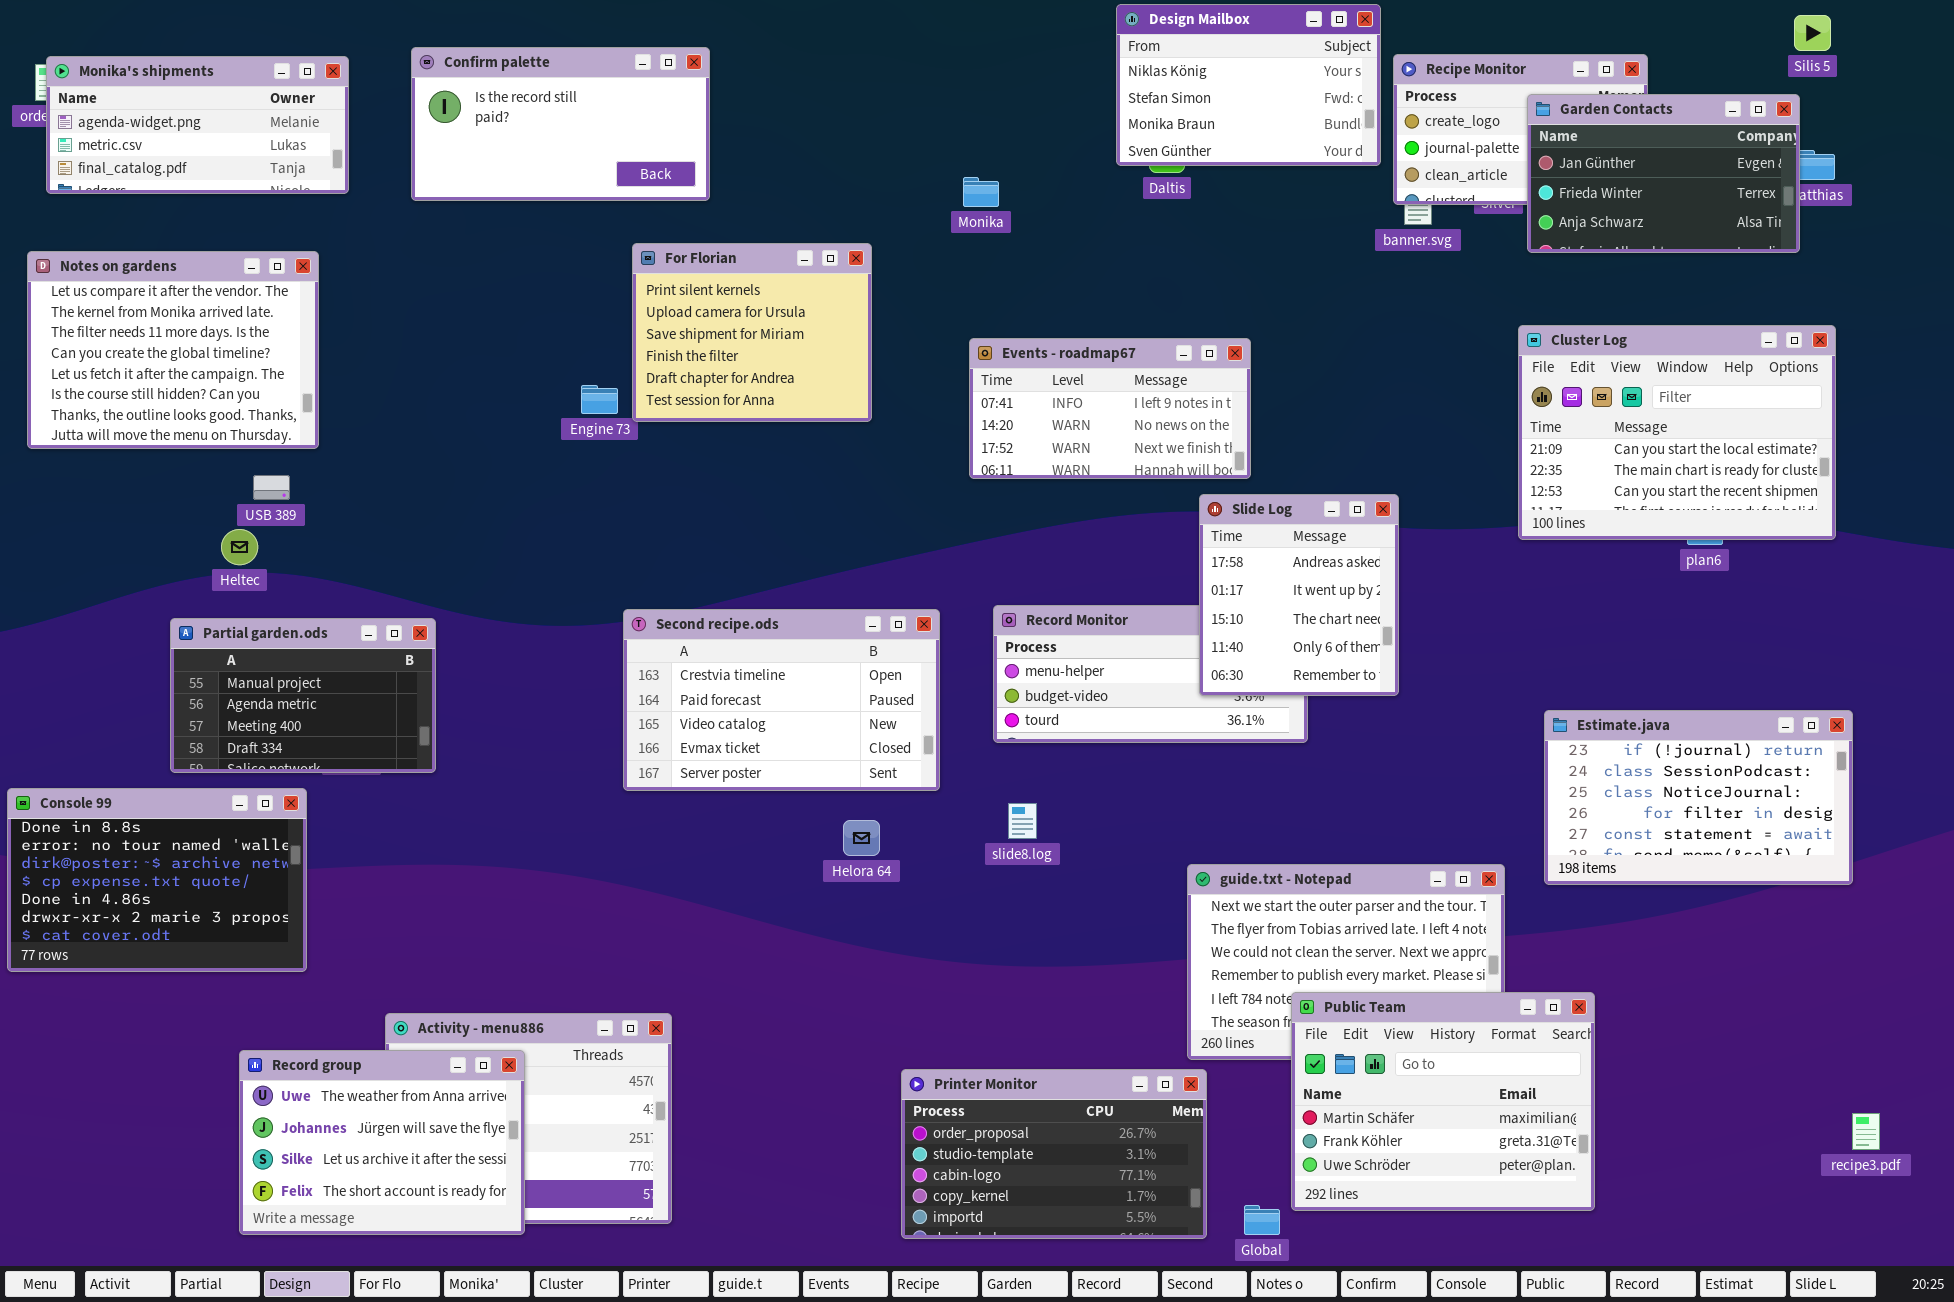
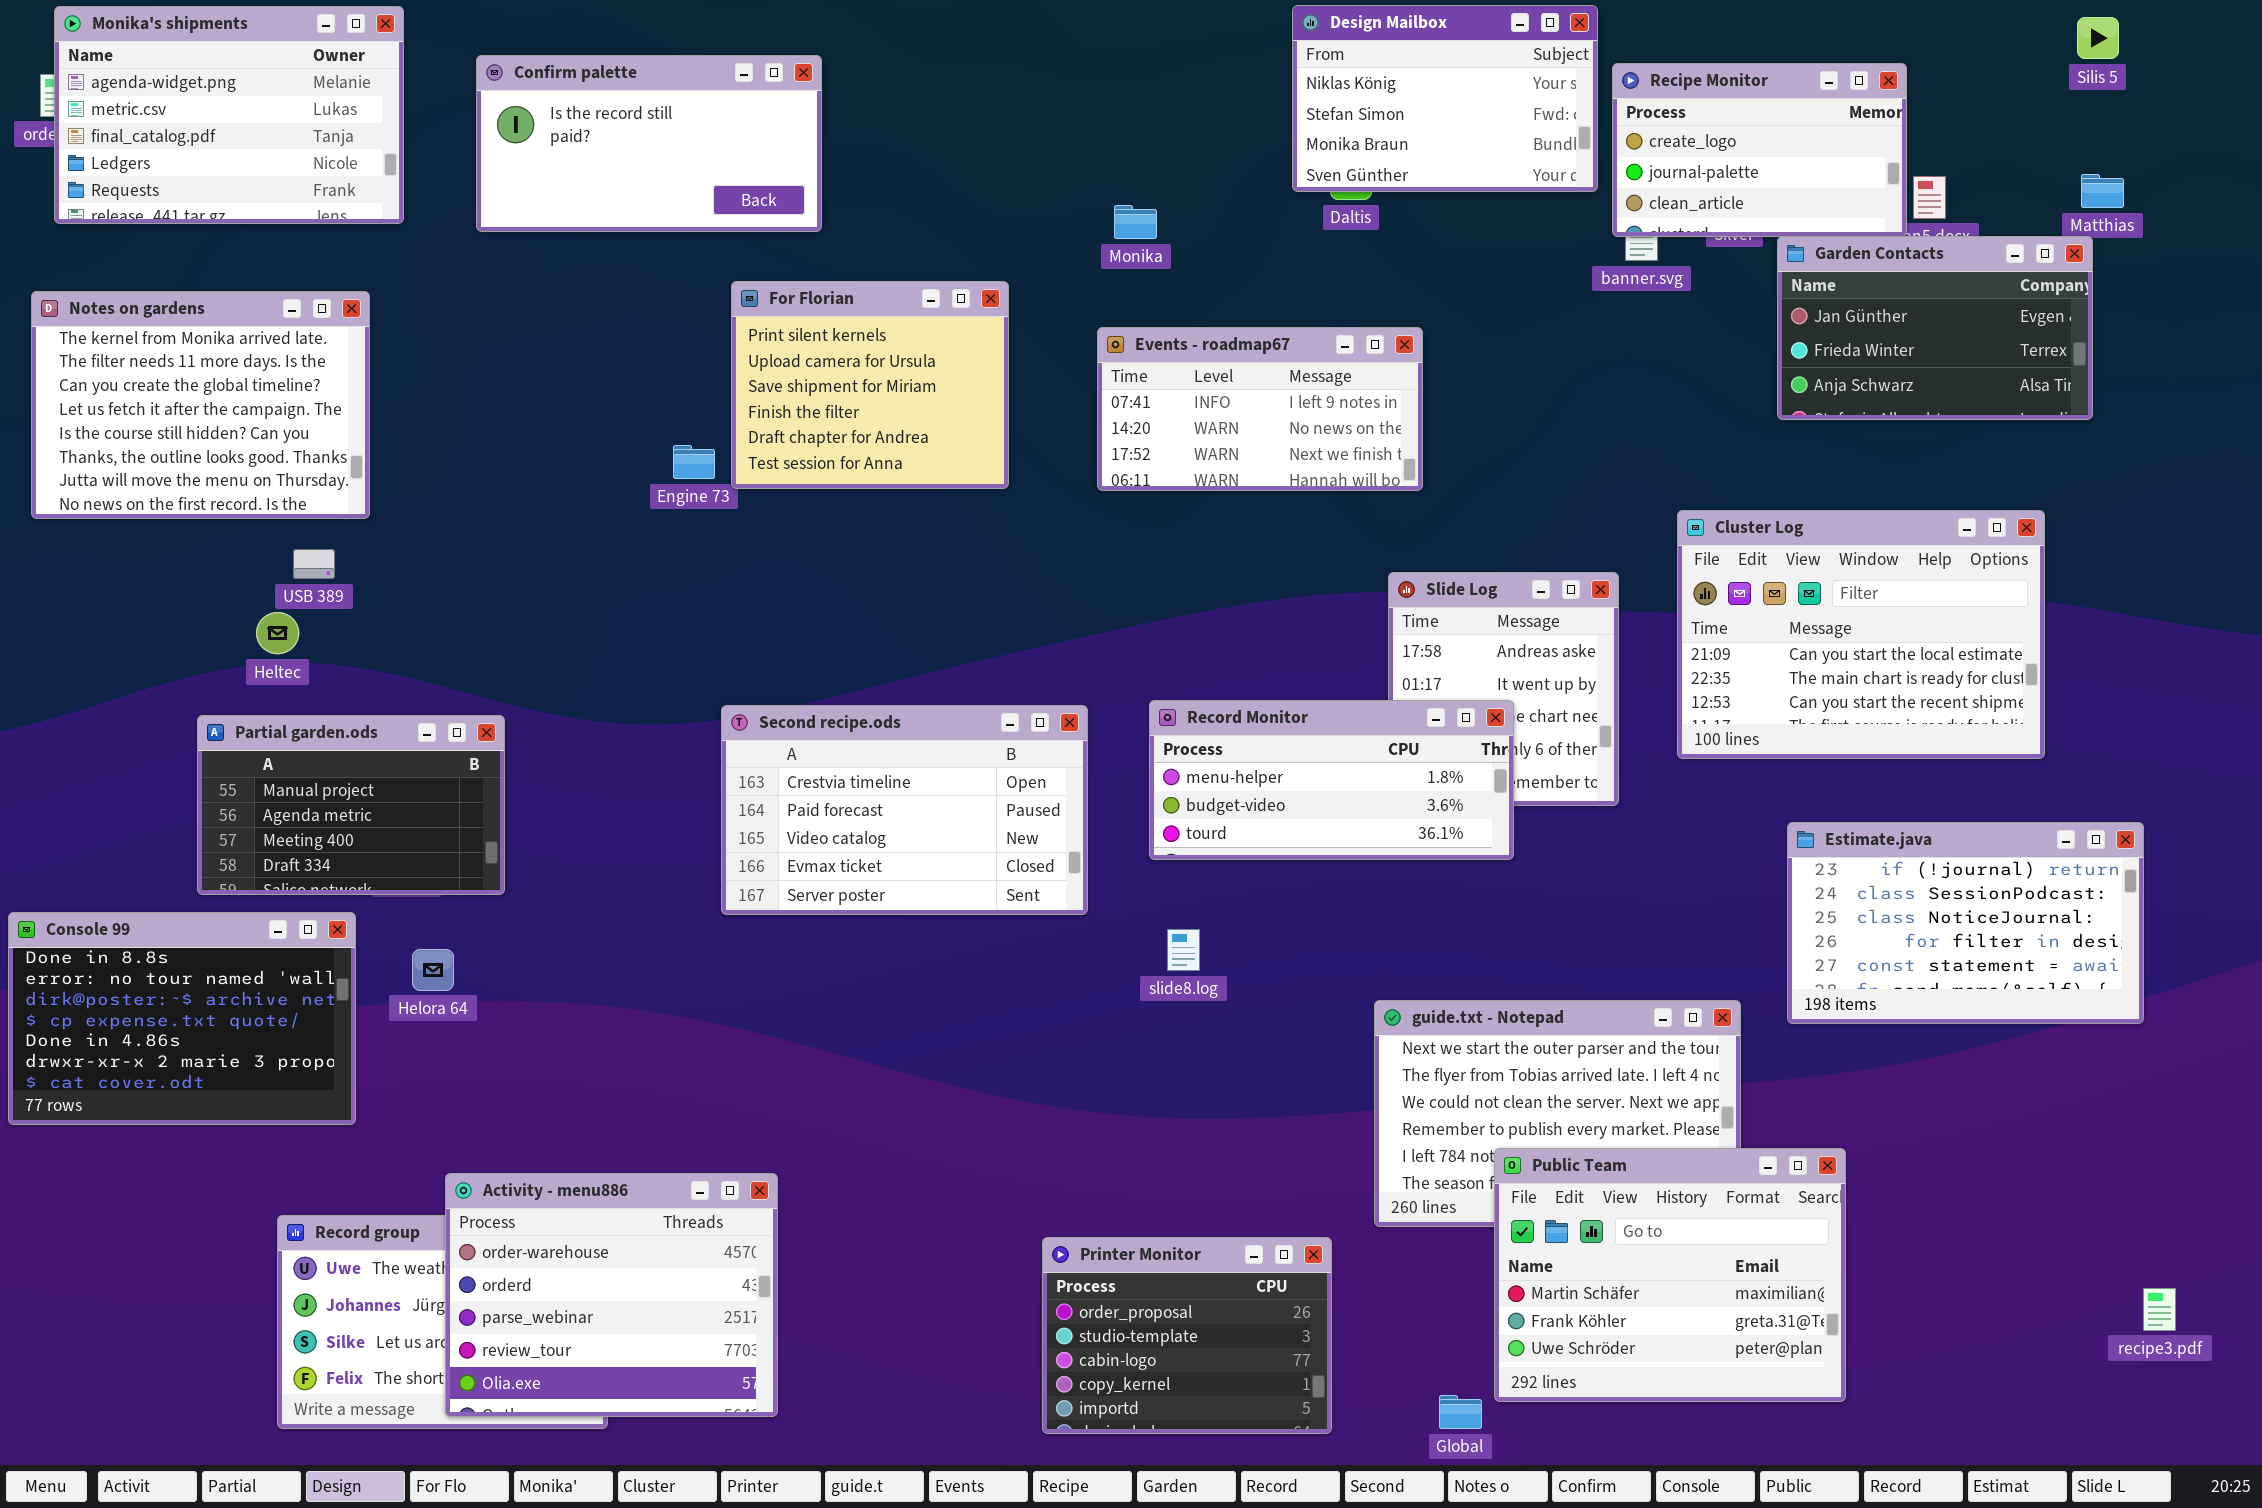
Monika's shipments: [46,56,349,194] -> [54,6,404,224], resized
Garden Contacts: [1527,94,1800,253] -> [1777,236,2093,420], moved
Notes on gardens: [27,251,319,449] -> [31,291,370,519], scrolled down 1 row
Cluster Log: [1518,325,1836,540] -> [1677,510,2045,759], moved
Events - roadmap67: [969,338,1251,479] -> [1097,327,1423,491], moved
Record Monitor: [993,605,1308,743] -> [1149,700,1514,860], raised
Helora 64: [843,820,880,856] -> [412,949,454,991], moved
Activity - menu886: [385,1013,672,1224] -> [445,1173,778,1417], raised
Printer Monitor: [901,1069,1207,1239] -> [1042,1237,1332,1434], resized

